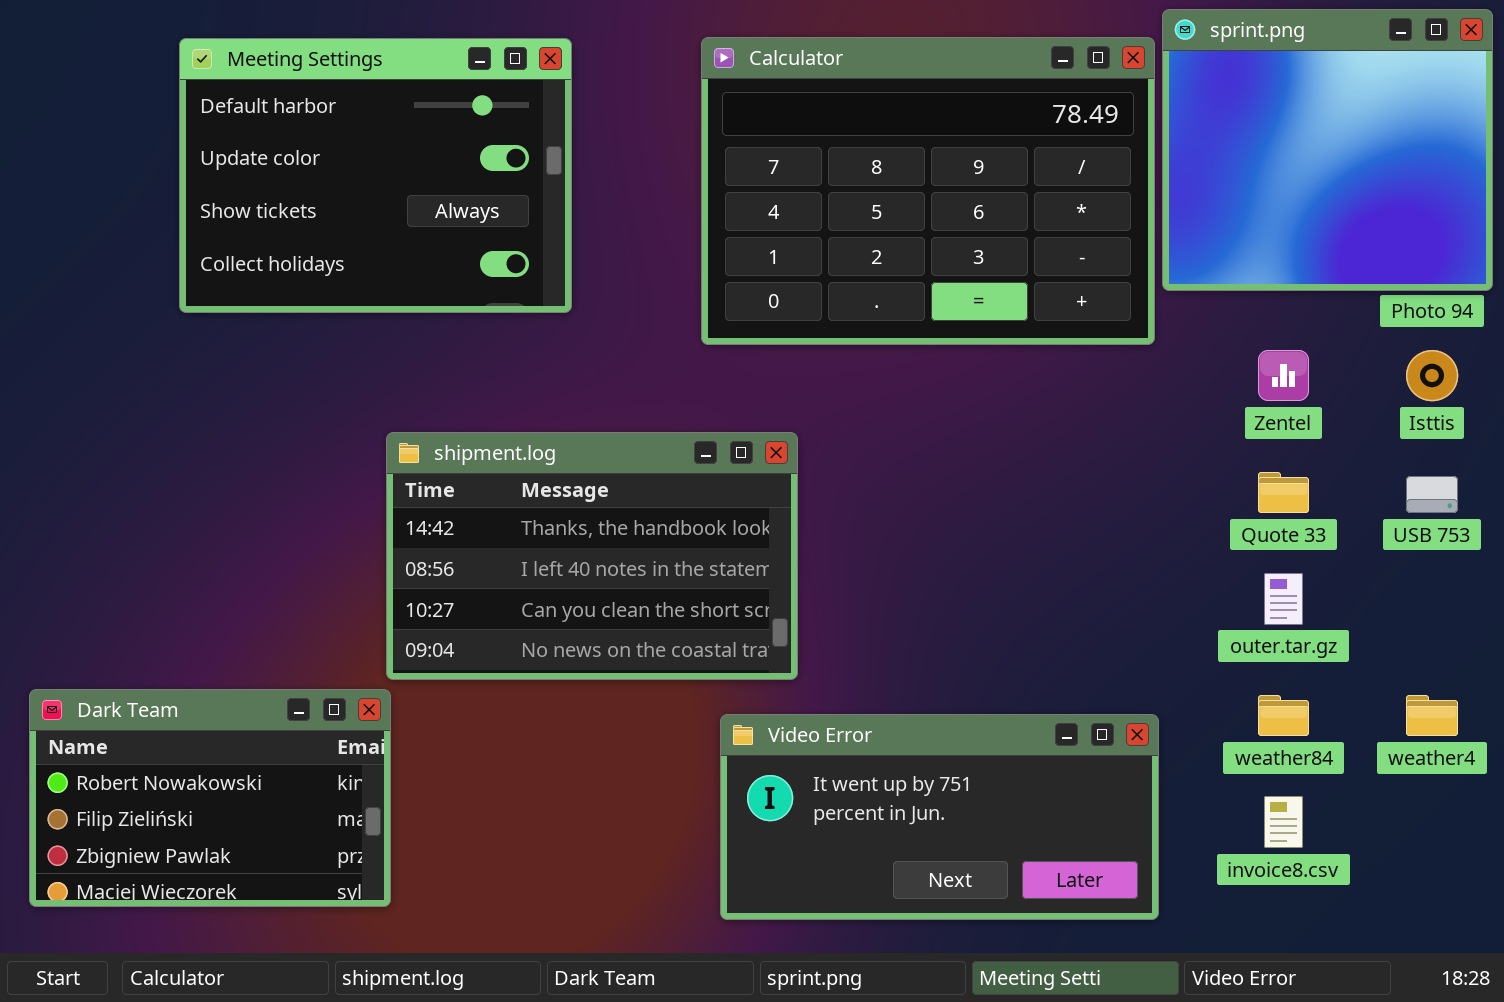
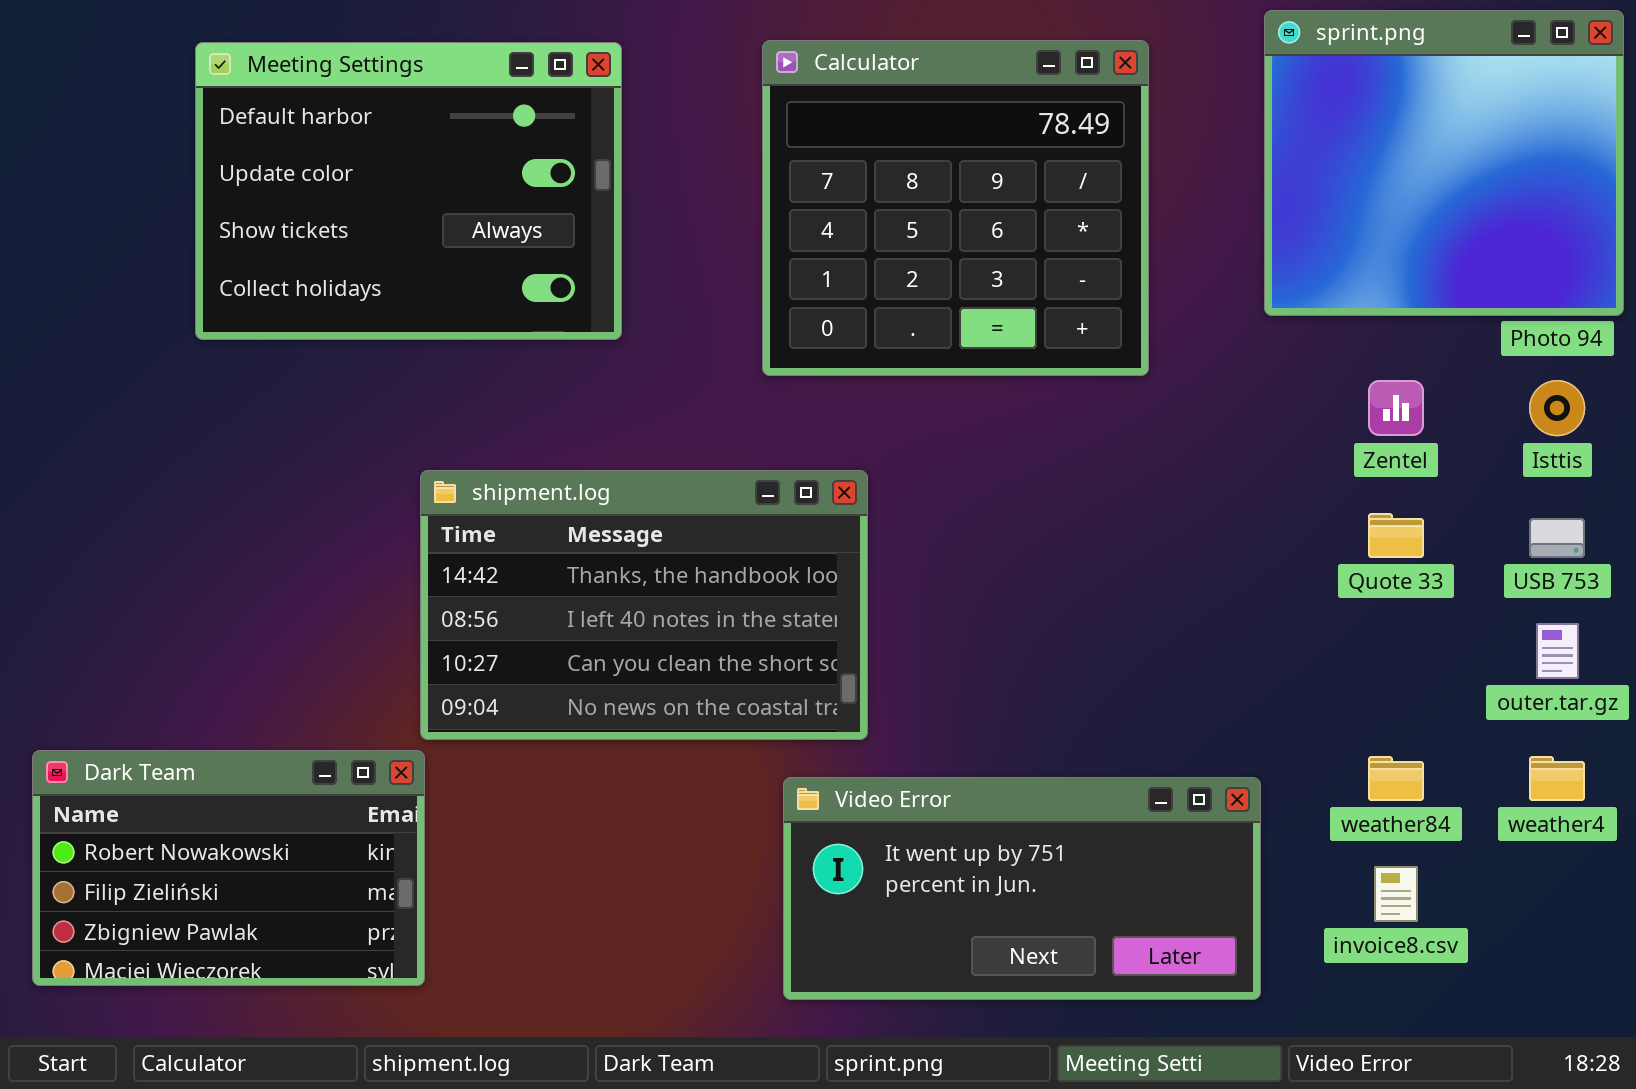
Calculator: [701,37,1155,345] -> [762,40,1149,376], resized
outer.tar.gz: [1264,573,1303,625] -> [1536,623,1579,679], moved

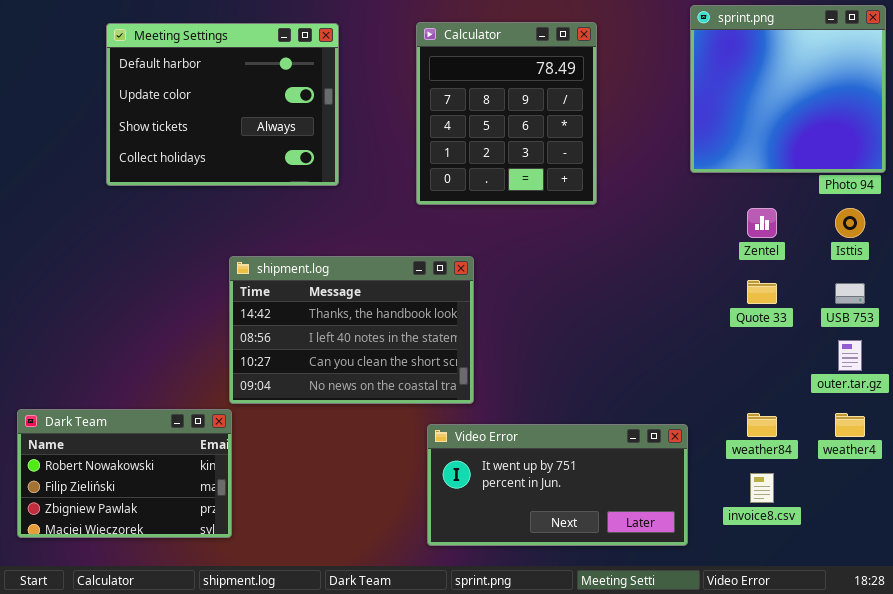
Calculator: [762,40,1149,376] -> [416,22,597,205], resized

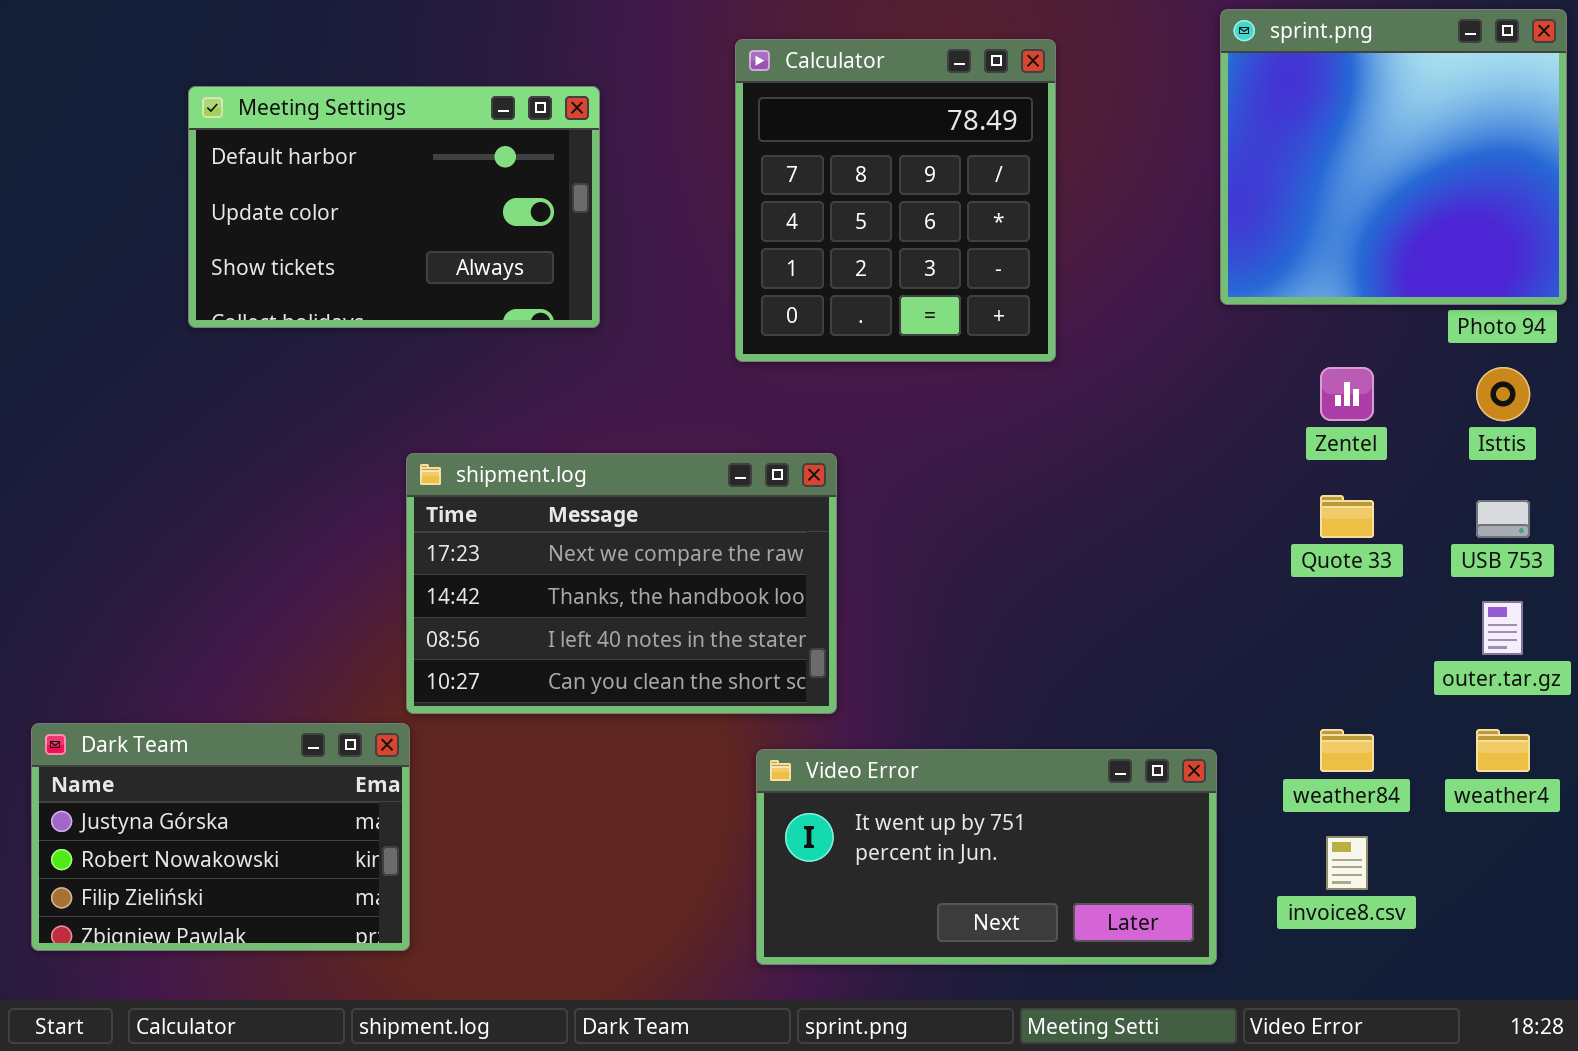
Meeting Settings: [106,23,339,186] -> [188,86,600,328], resized
shipment.log: [229,256,474,404] -> [406,453,837,714], scrolled up 1 row
Dark Team: [17,409,232,538] -> [31,723,410,951], scrolled up 1 row

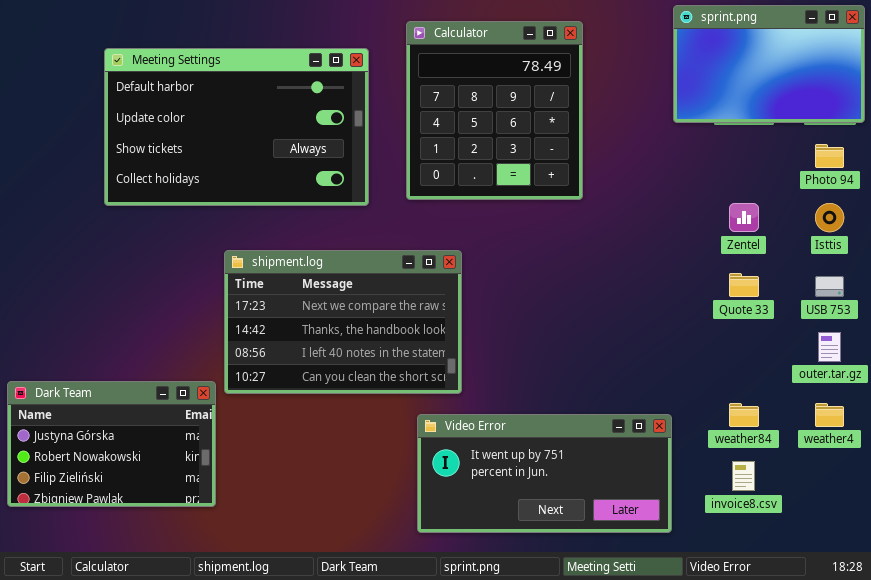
sprint.png: [1220,9,1567,305] -> [673,5,865,123], resized
Meeting Settings: [188,86,600,328] -> [104,48,369,206], resized
Dark Team: [31,723,410,951] -> [7,381,216,507], moved

